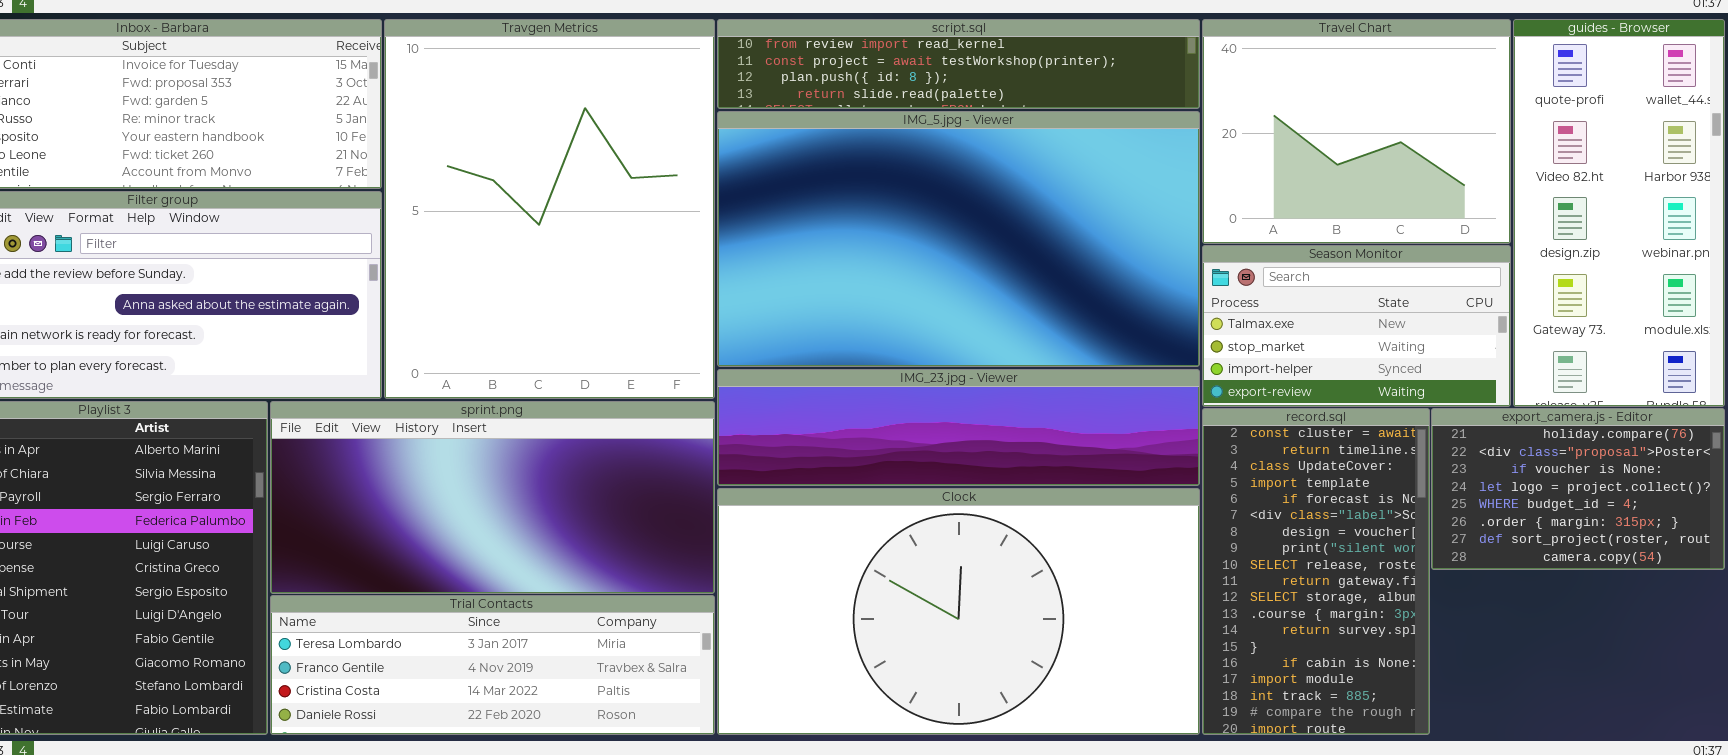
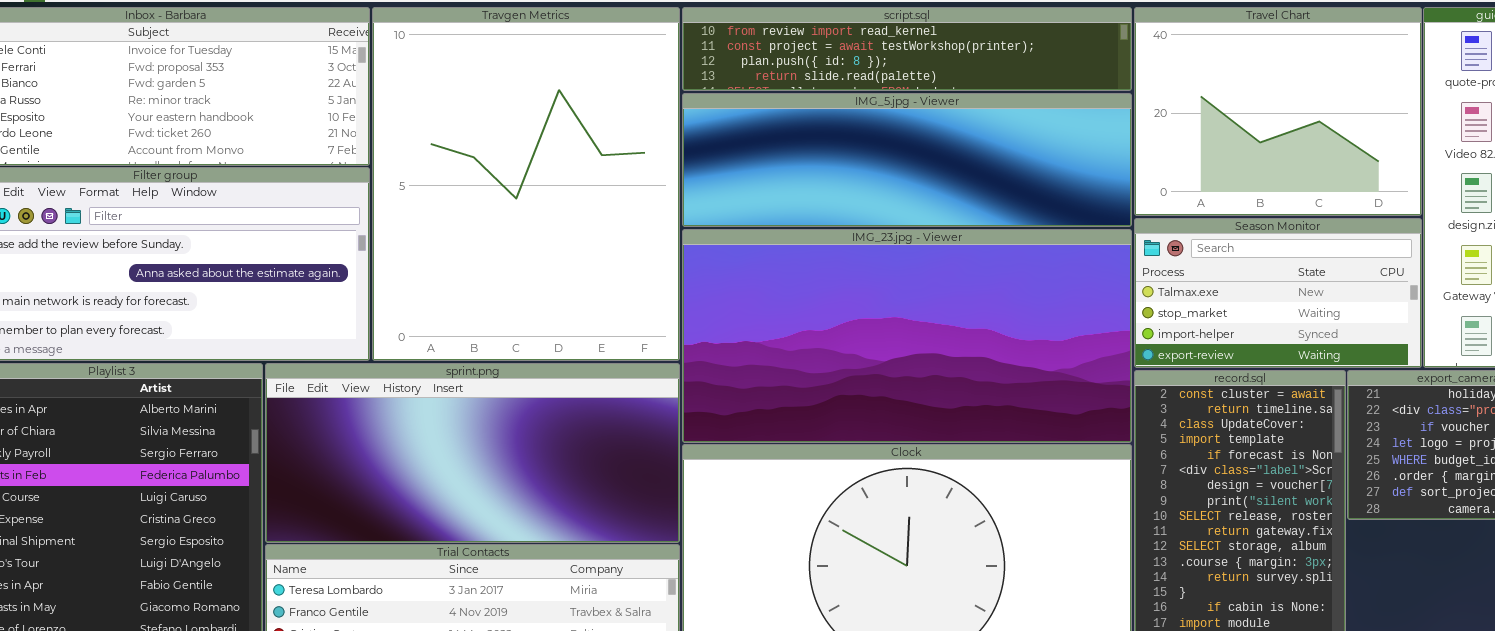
IMG_5.jpg - Viewer: [717,111,1200,367] -> [682,93,1132,227], resized
IMG_23.jpg - Viewer: [717,369,1200,486] -> [682,229,1132,443], resized

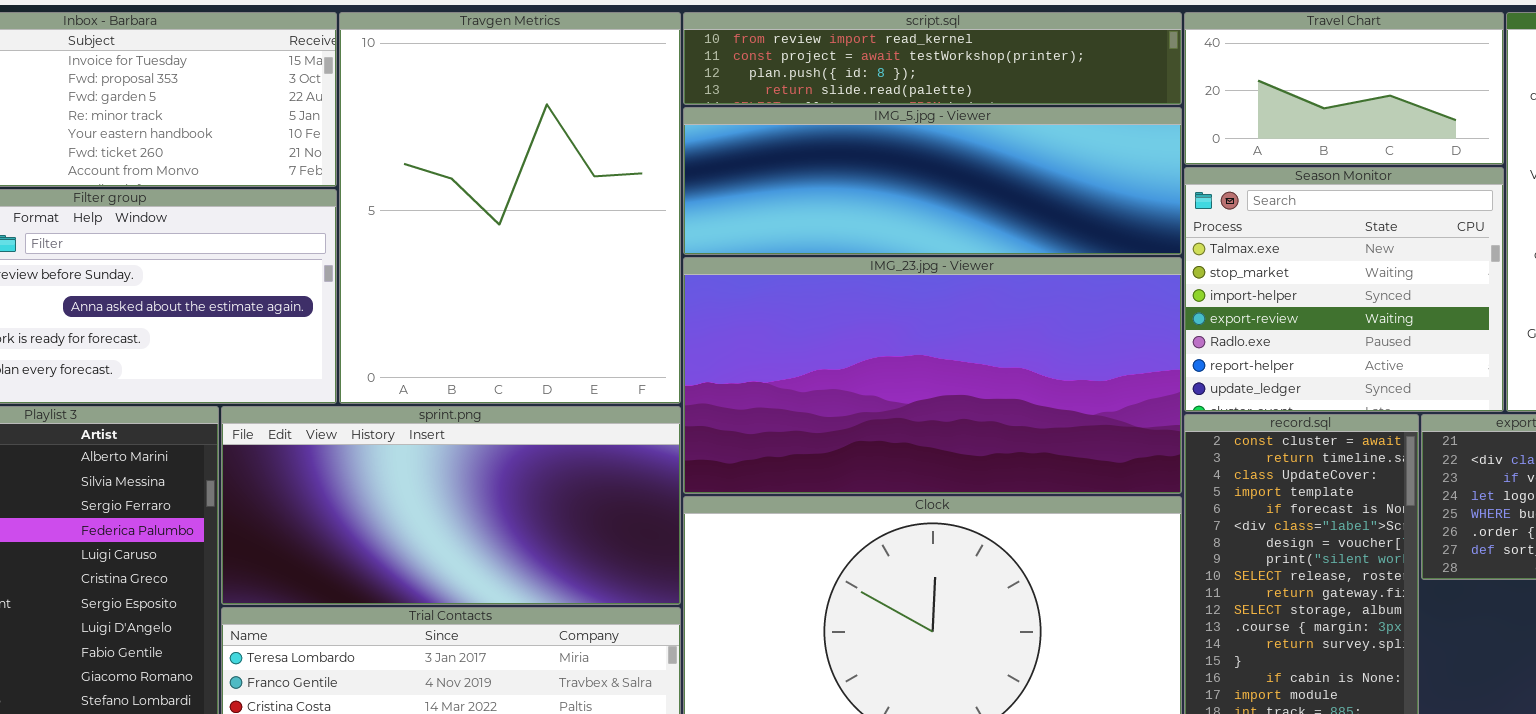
Travel Chart: [1134,7,1422,216] -> [1184,12,1504,165], resized
Season Monitor: [1134,218,1422,368] -> [1184,167,1504,412], resized

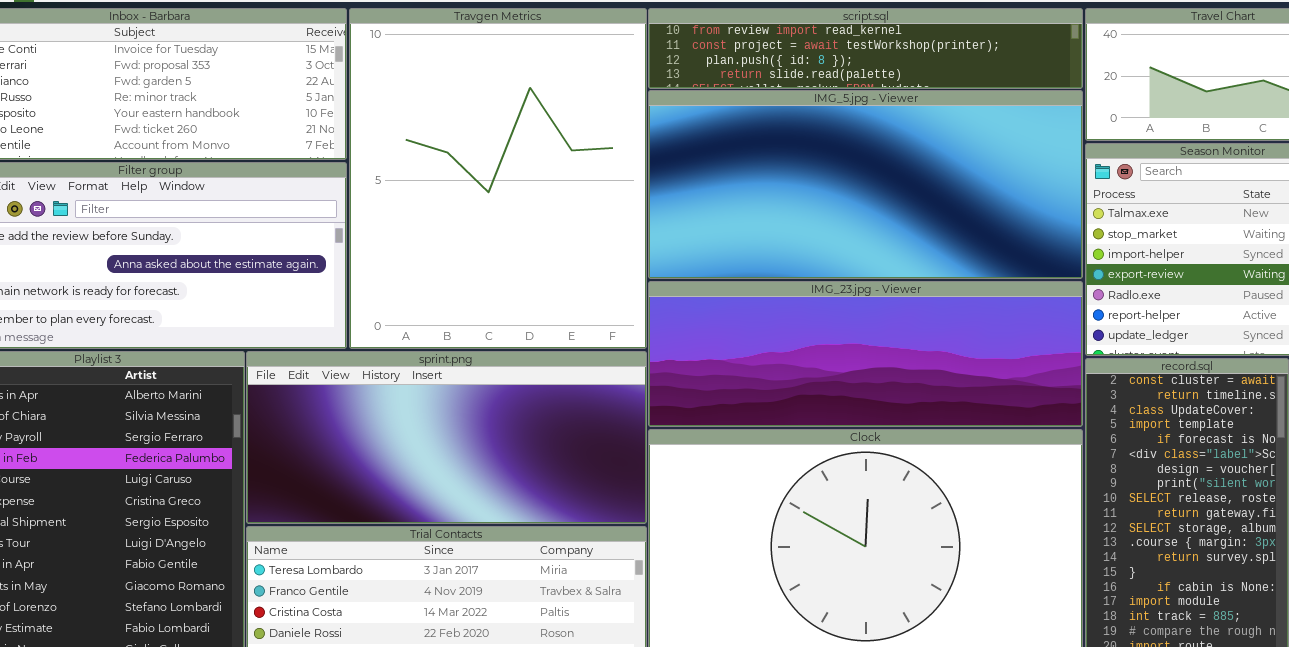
IMG_5.jpg - Viewer: [683,107,1182,255] -> [648,90,1083,279], resized
IMG_23.jpg - Viewer: [683,257,1182,494] -> [648,281,1083,427], resized

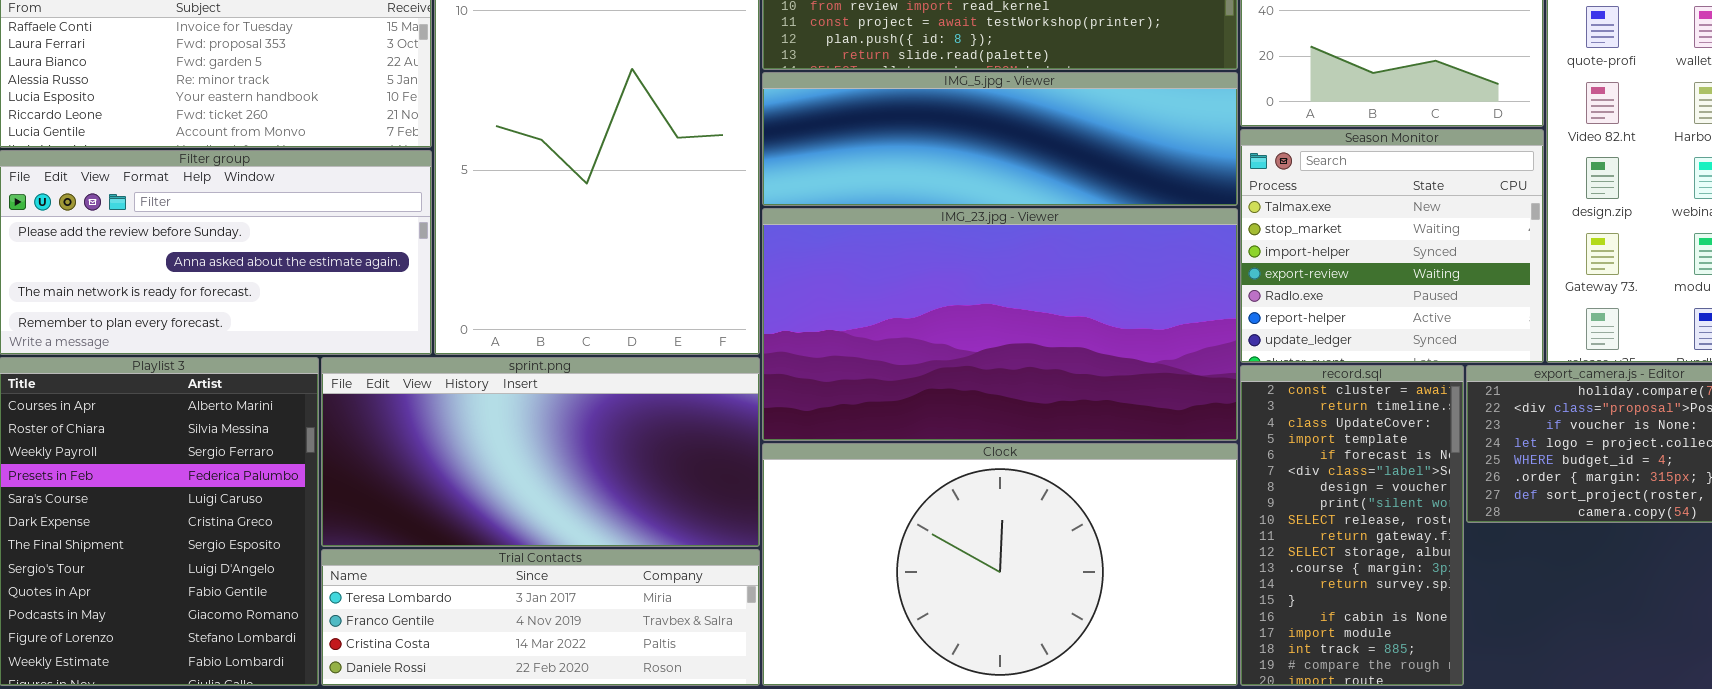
IMG_5.jpg - Viewer: [648,90,1083,279] -> [762,72,1238,206], resized
IMG_23.jpg - Viewer: [648,281,1083,427] -> [762,208,1238,441], resized

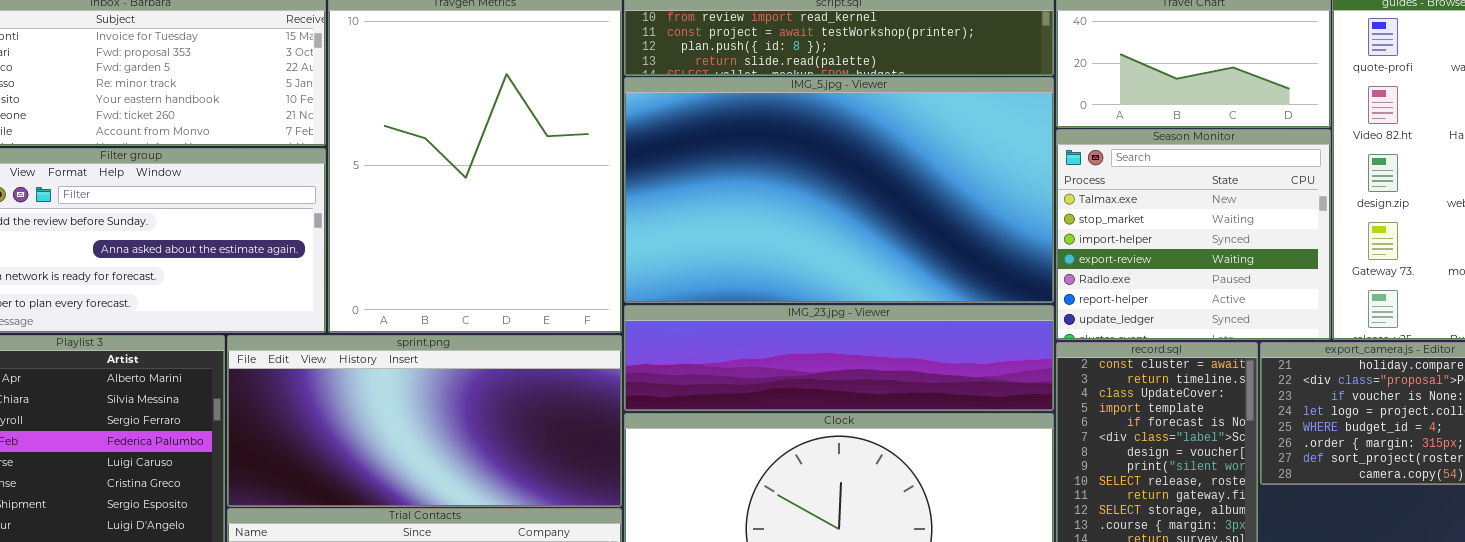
IMG_5.jpg - Viewer: [762,72,1238,206] -> [624,77,1054,303], resized
IMG_23.jpg - Viewer: [762,208,1238,441] -> [624,305,1054,411], resized

